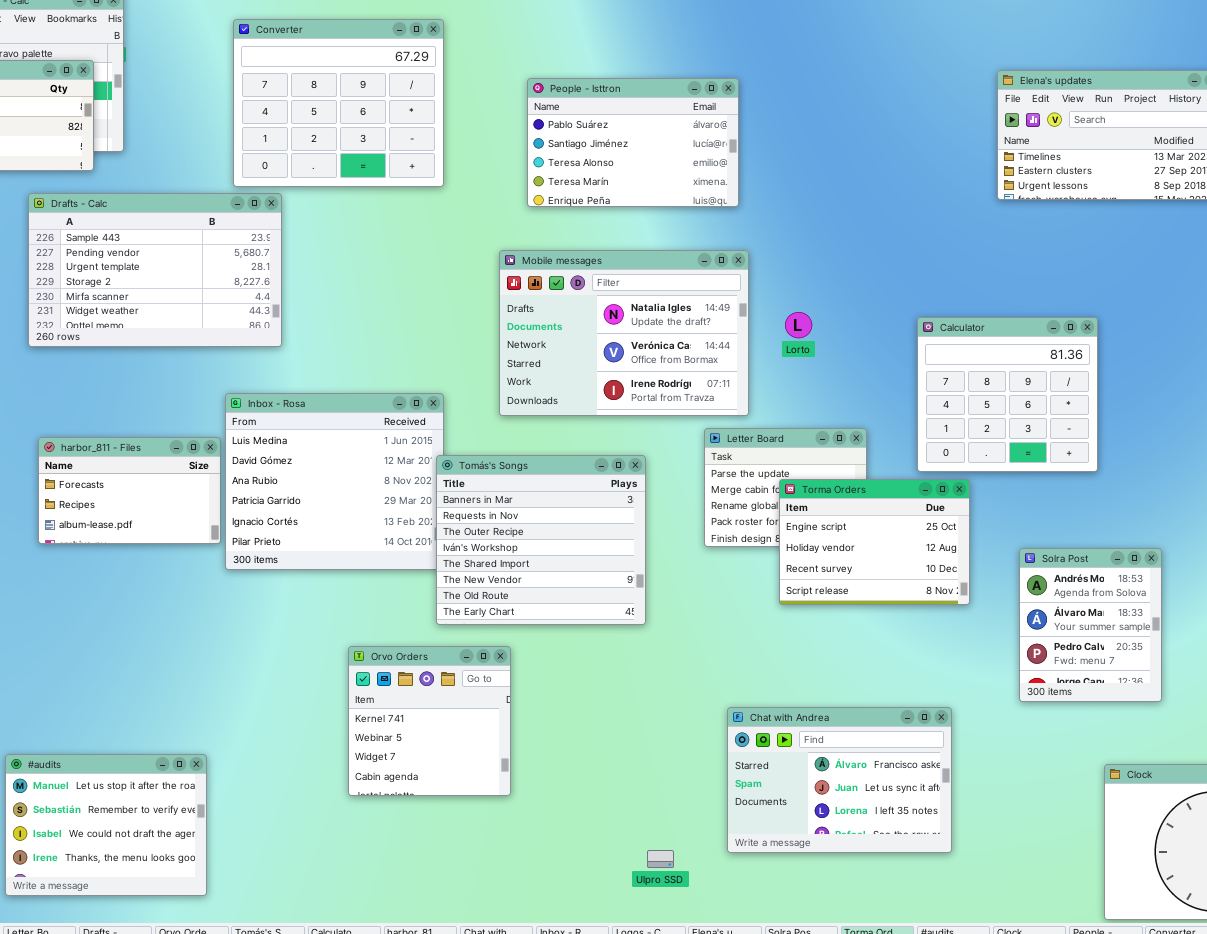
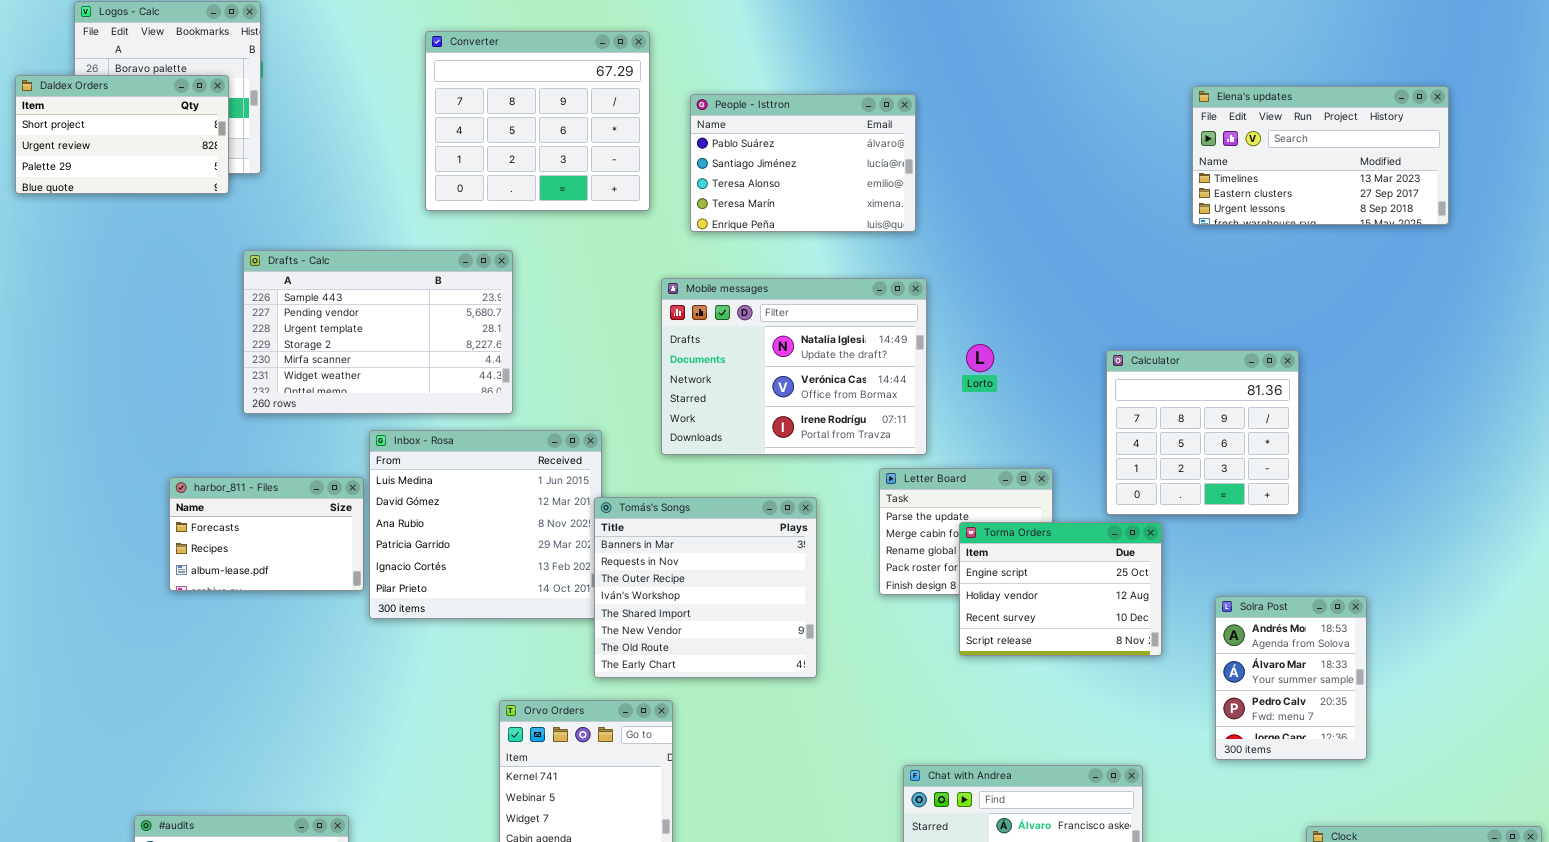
Converter: [233,19,444,187] -> [425,31,650,211], moved
Drafts - Calc: [28,193,282,347] -> [243,250,513,414], moved

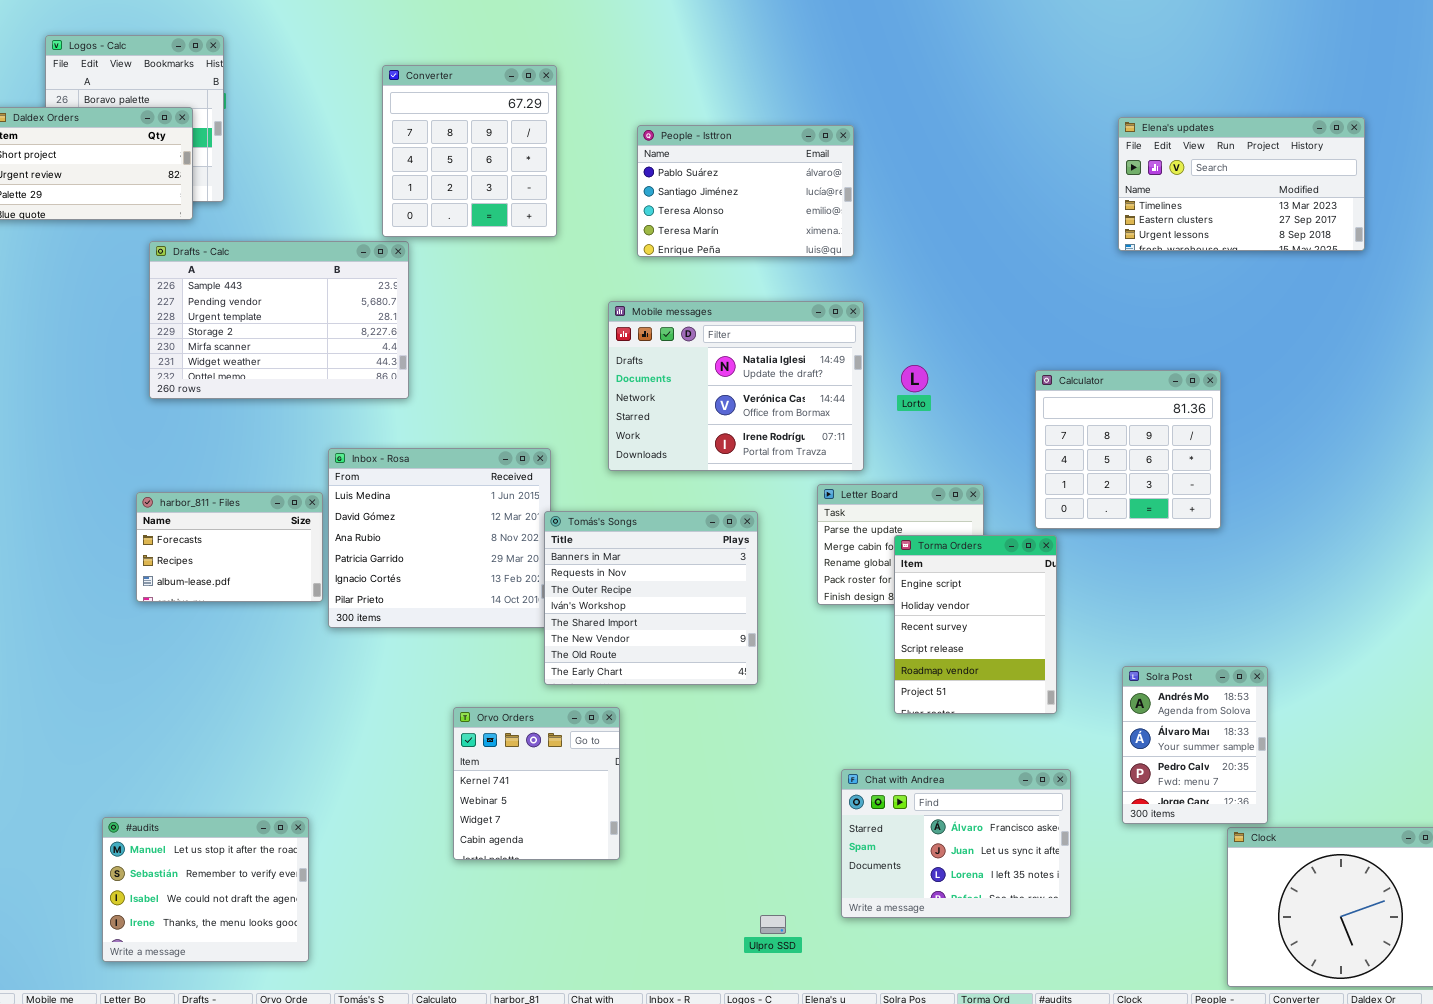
Converter: [425,31,650,211] -> [382,65,557,237], resized
Drafts - Calc: [243,250,513,414] -> [149,241,409,399], moved
Torma Orders: [959,522,1162,656] -> [894,535,1057,714], resized
Solra Post: [1215,596,1367,760] -> [1122,666,1268,824], moved

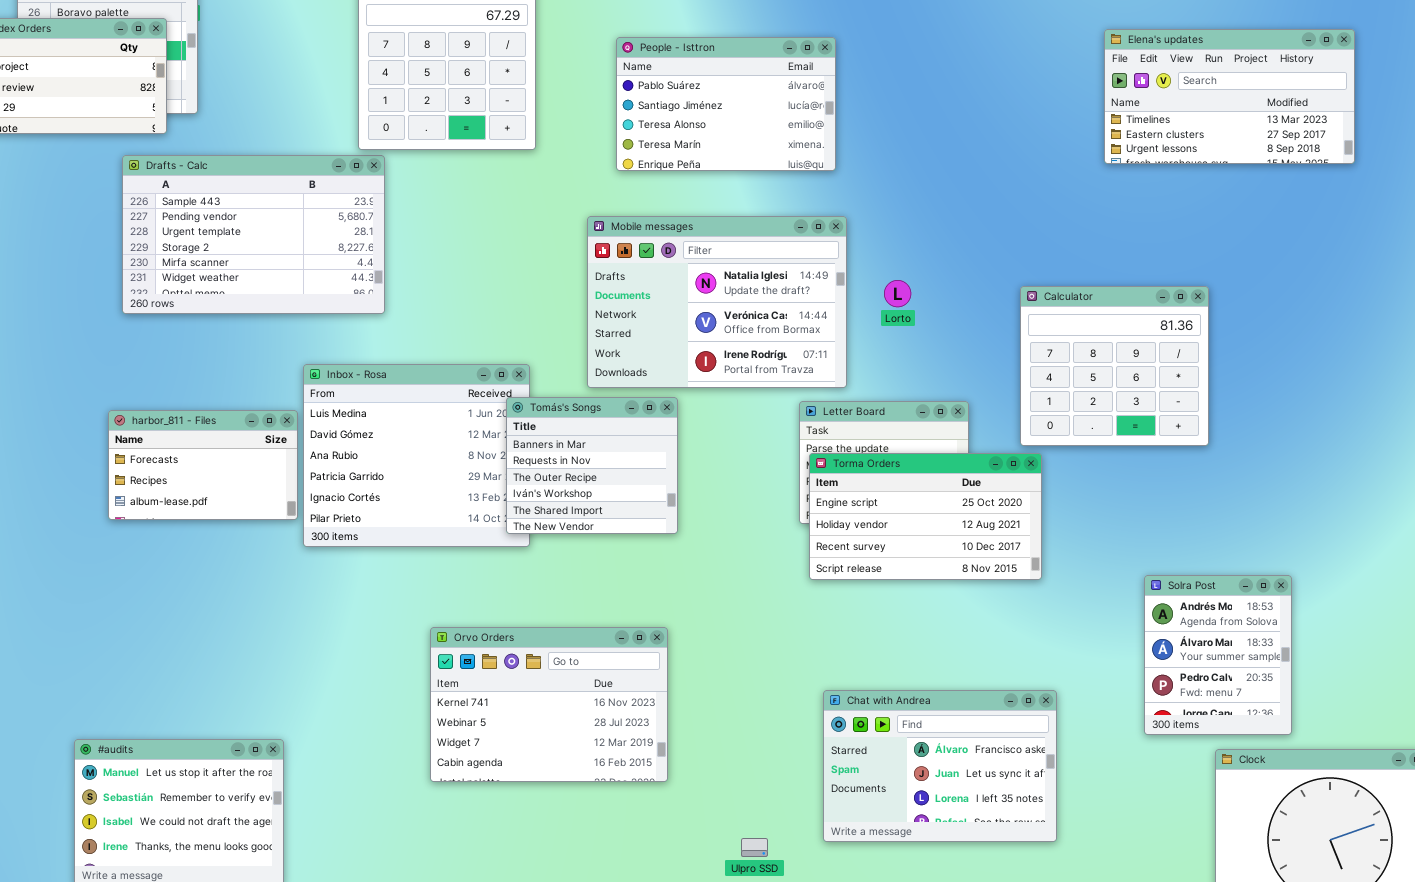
Tomás's Songs: [544,511,758,685] -> [506,397,678,534], moved, resized
Torma Orders: [894,535,1057,714] -> [809,453,1042,580], resized
Solra Post: [1122,666,1268,824] -> [1144,575,1292,735], moved
Orvo Orders: [453,707,620,860] -> [430,627,668,782], resized

